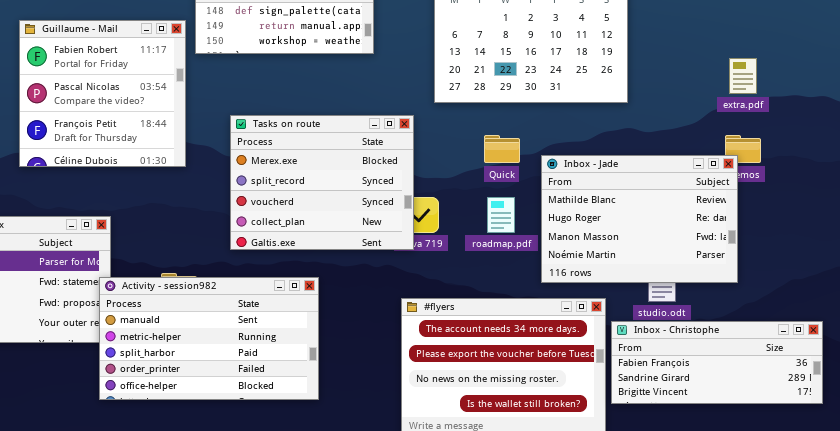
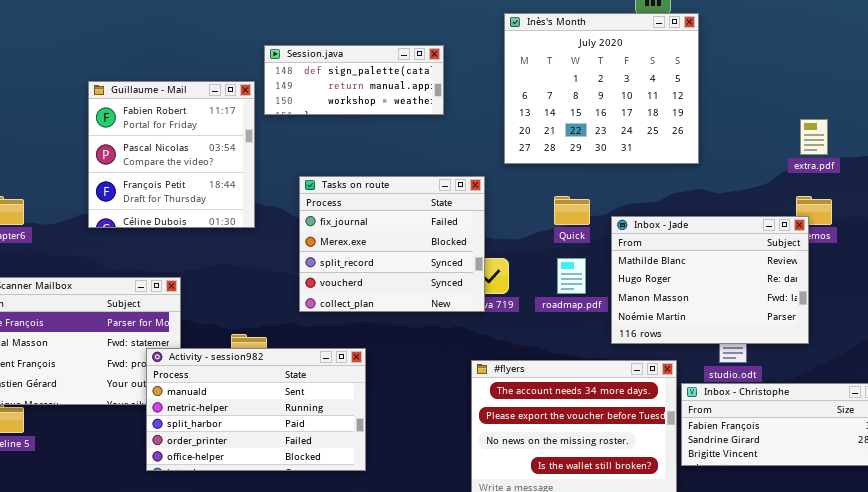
Tasks on route: [230,115,414,250] -> [299,176,485,312], scrolled up 1 row
Activity - session982: [99,277,319,400] -> [146,348,366,471], moved

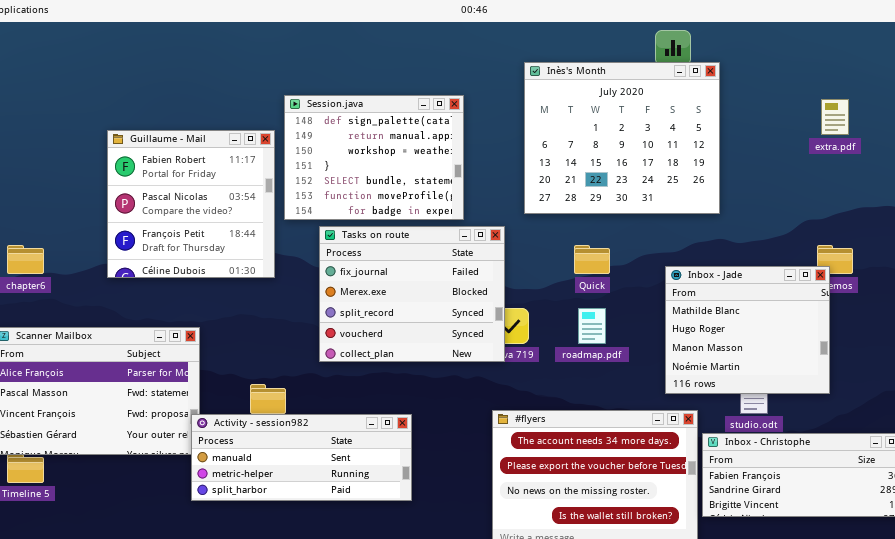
Session.java: [264,45,444,115] -> [284,95,464,220], resized
extra.pdf: [800,119,828,155] -> [821,99,849,135], moved
Inbox - Jade: [611,216,809,344] -> [665,266,830,394], resized
Activity - session982: [146,348,366,471] -> [191,414,412,501], moved, resized

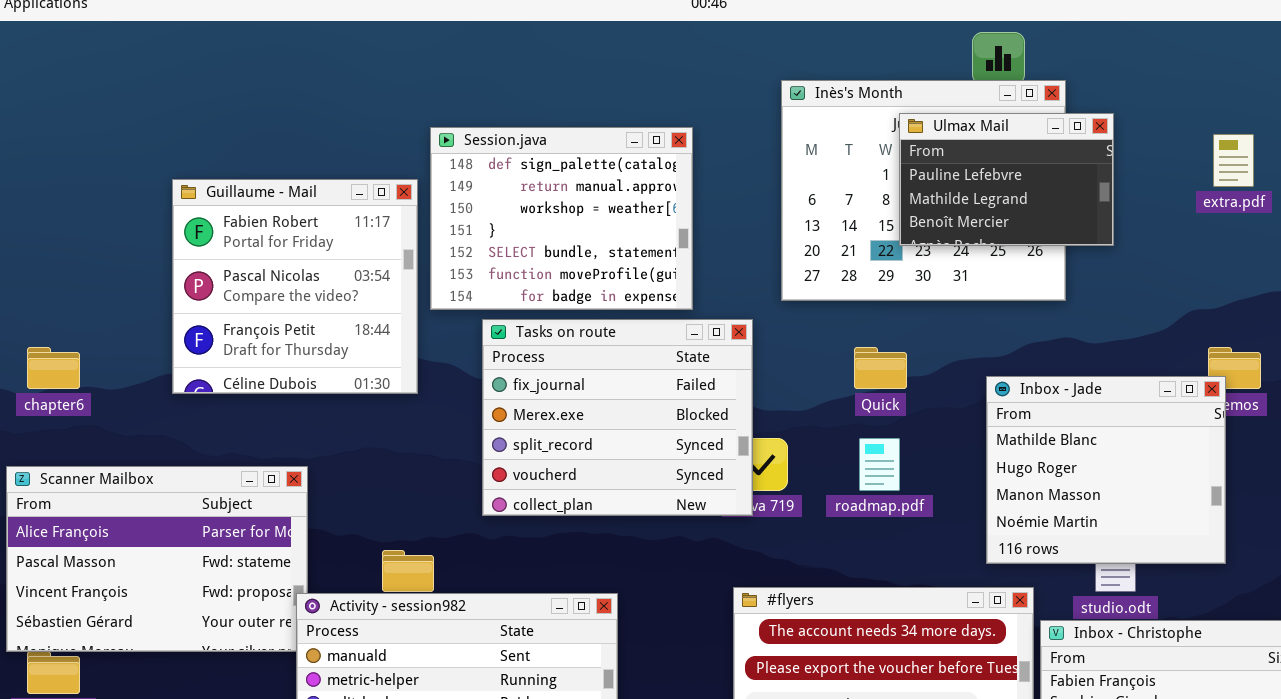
Ulmax Mail: none -> [899,113,1114,246], opened

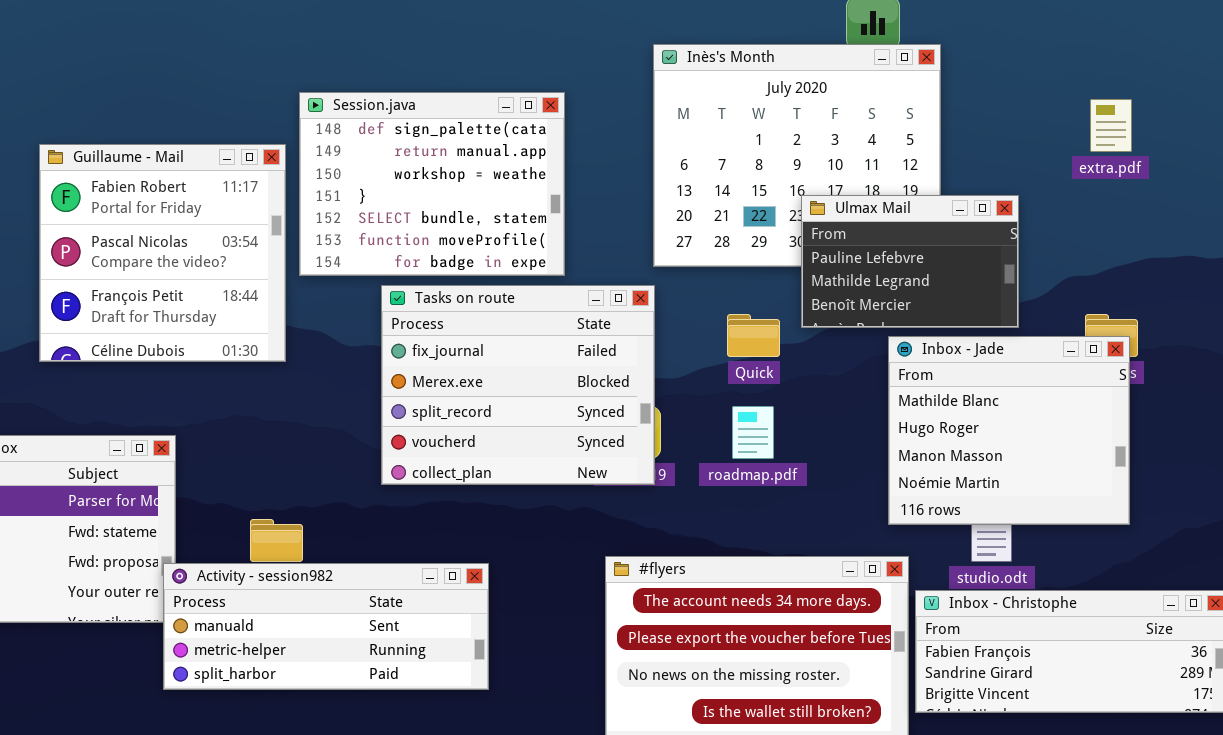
Ulmax Mail: [899,113,1114,246] -> [801,195,1019,328], moved
Tasks on route: [482,319,753,516] -> [381,285,655,485], moved
Inbox - Jade: [986,376,1226,564] -> [888,336,1130,525], moved

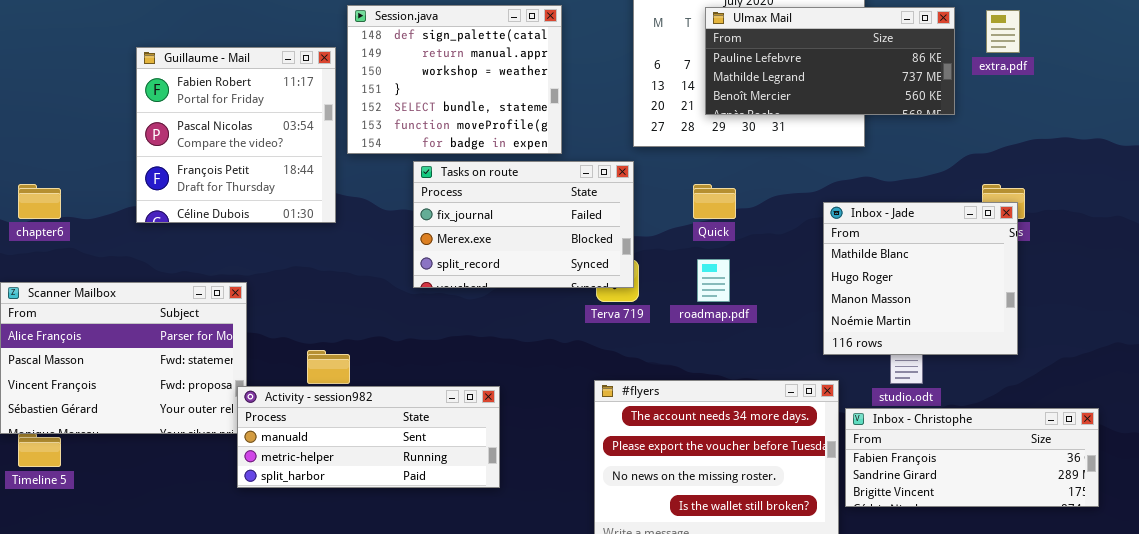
Ulmax Mail: [801,195,1019,328] -> [705,7,955,115], moved, resized
Tasks on route: [381,285,655,485] -> [413,161,634,288], resized

